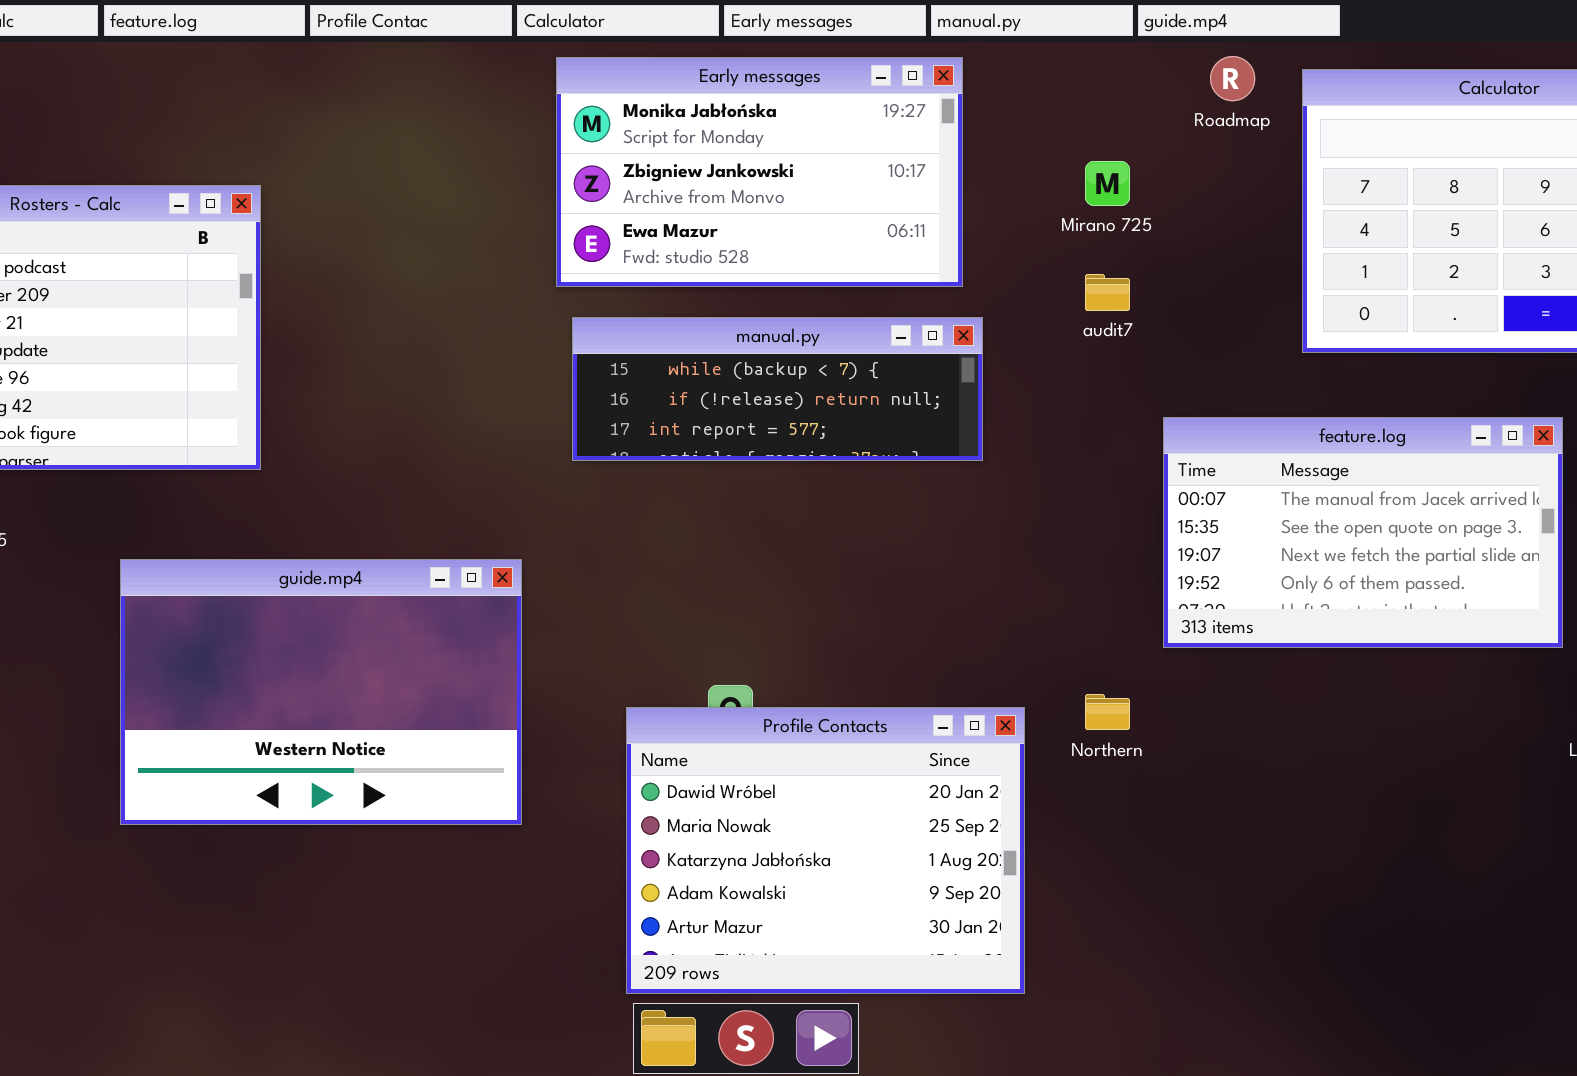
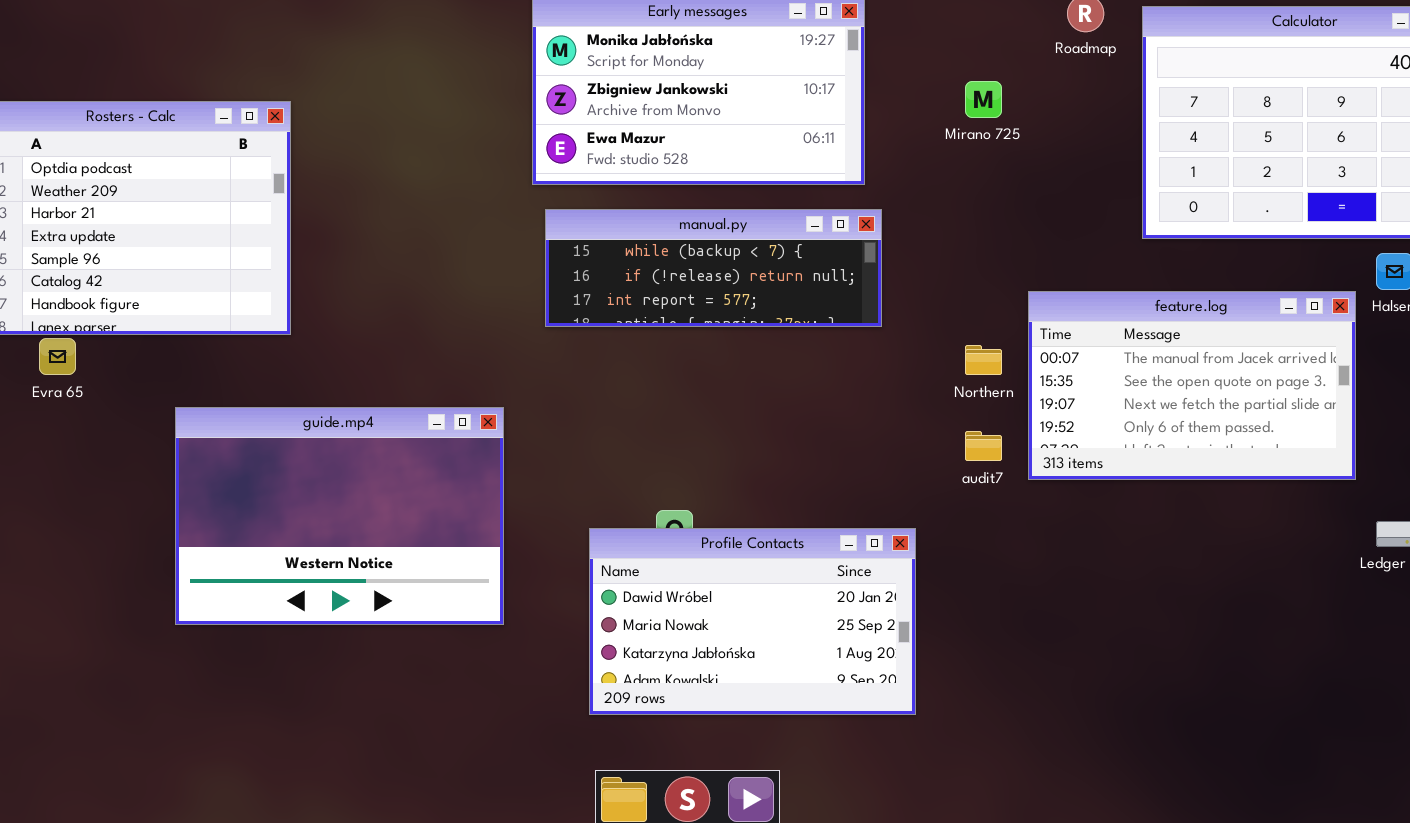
audit7: [1085,274,1130,311] -> [965,431,1002,461], moved
Northern: [1085,694,1130,730] -> [965,345,1002,375], moved
Profile Contacts: [626,707,1025,994] -> [589,528,916,715], resized

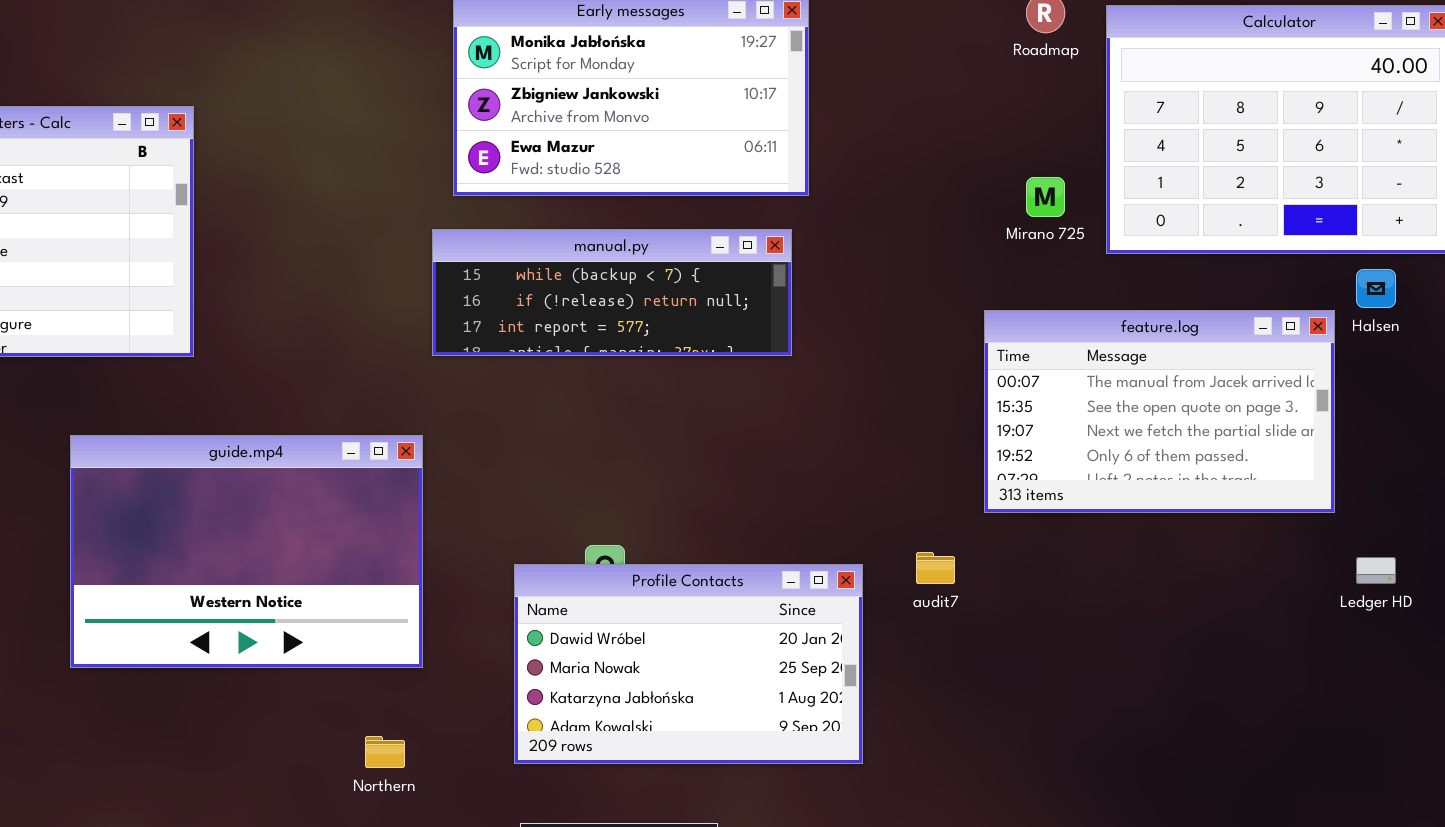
Mirano 725: [965,81,1002,118] -> [1026,177,1065,217], moved
manual.py: [545,209,882,327] -> [432,229,792,356], moved
Northern: [965,345,1002,375] -> [365,736,405,768], moved
audit7: [965,431,1002,461] -> [916,552,955,584], moved

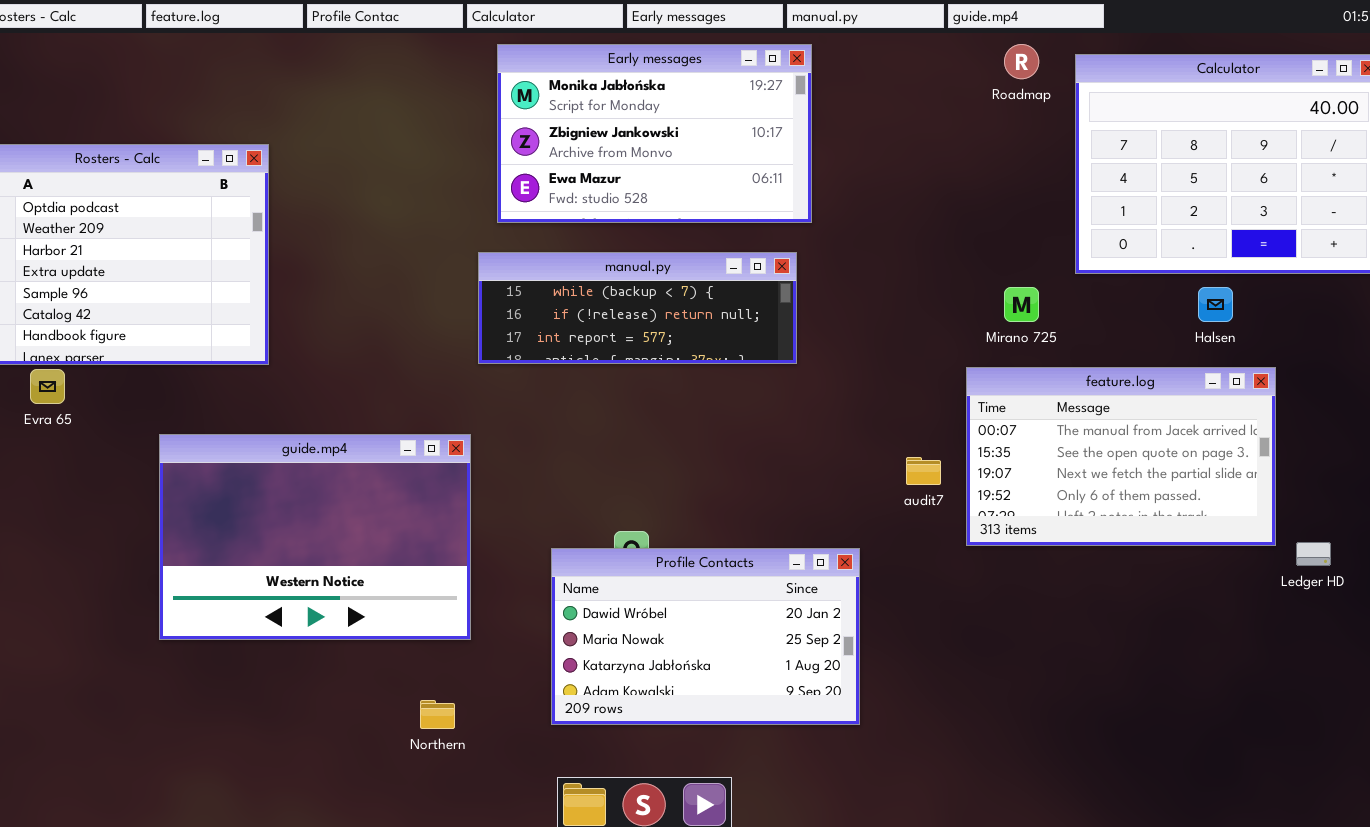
Mirano 725: [1026,177,1065,217] -> [1004,287,1039,322], moved
Halsen: [1356,269,1396,308] -> [1198,287,1233,322], moved
feature.log: [984,310,1335,513] -> [966,367,1276,546], moved
audit7: [916,552,955,584] -> [906,457,941,485], moved

